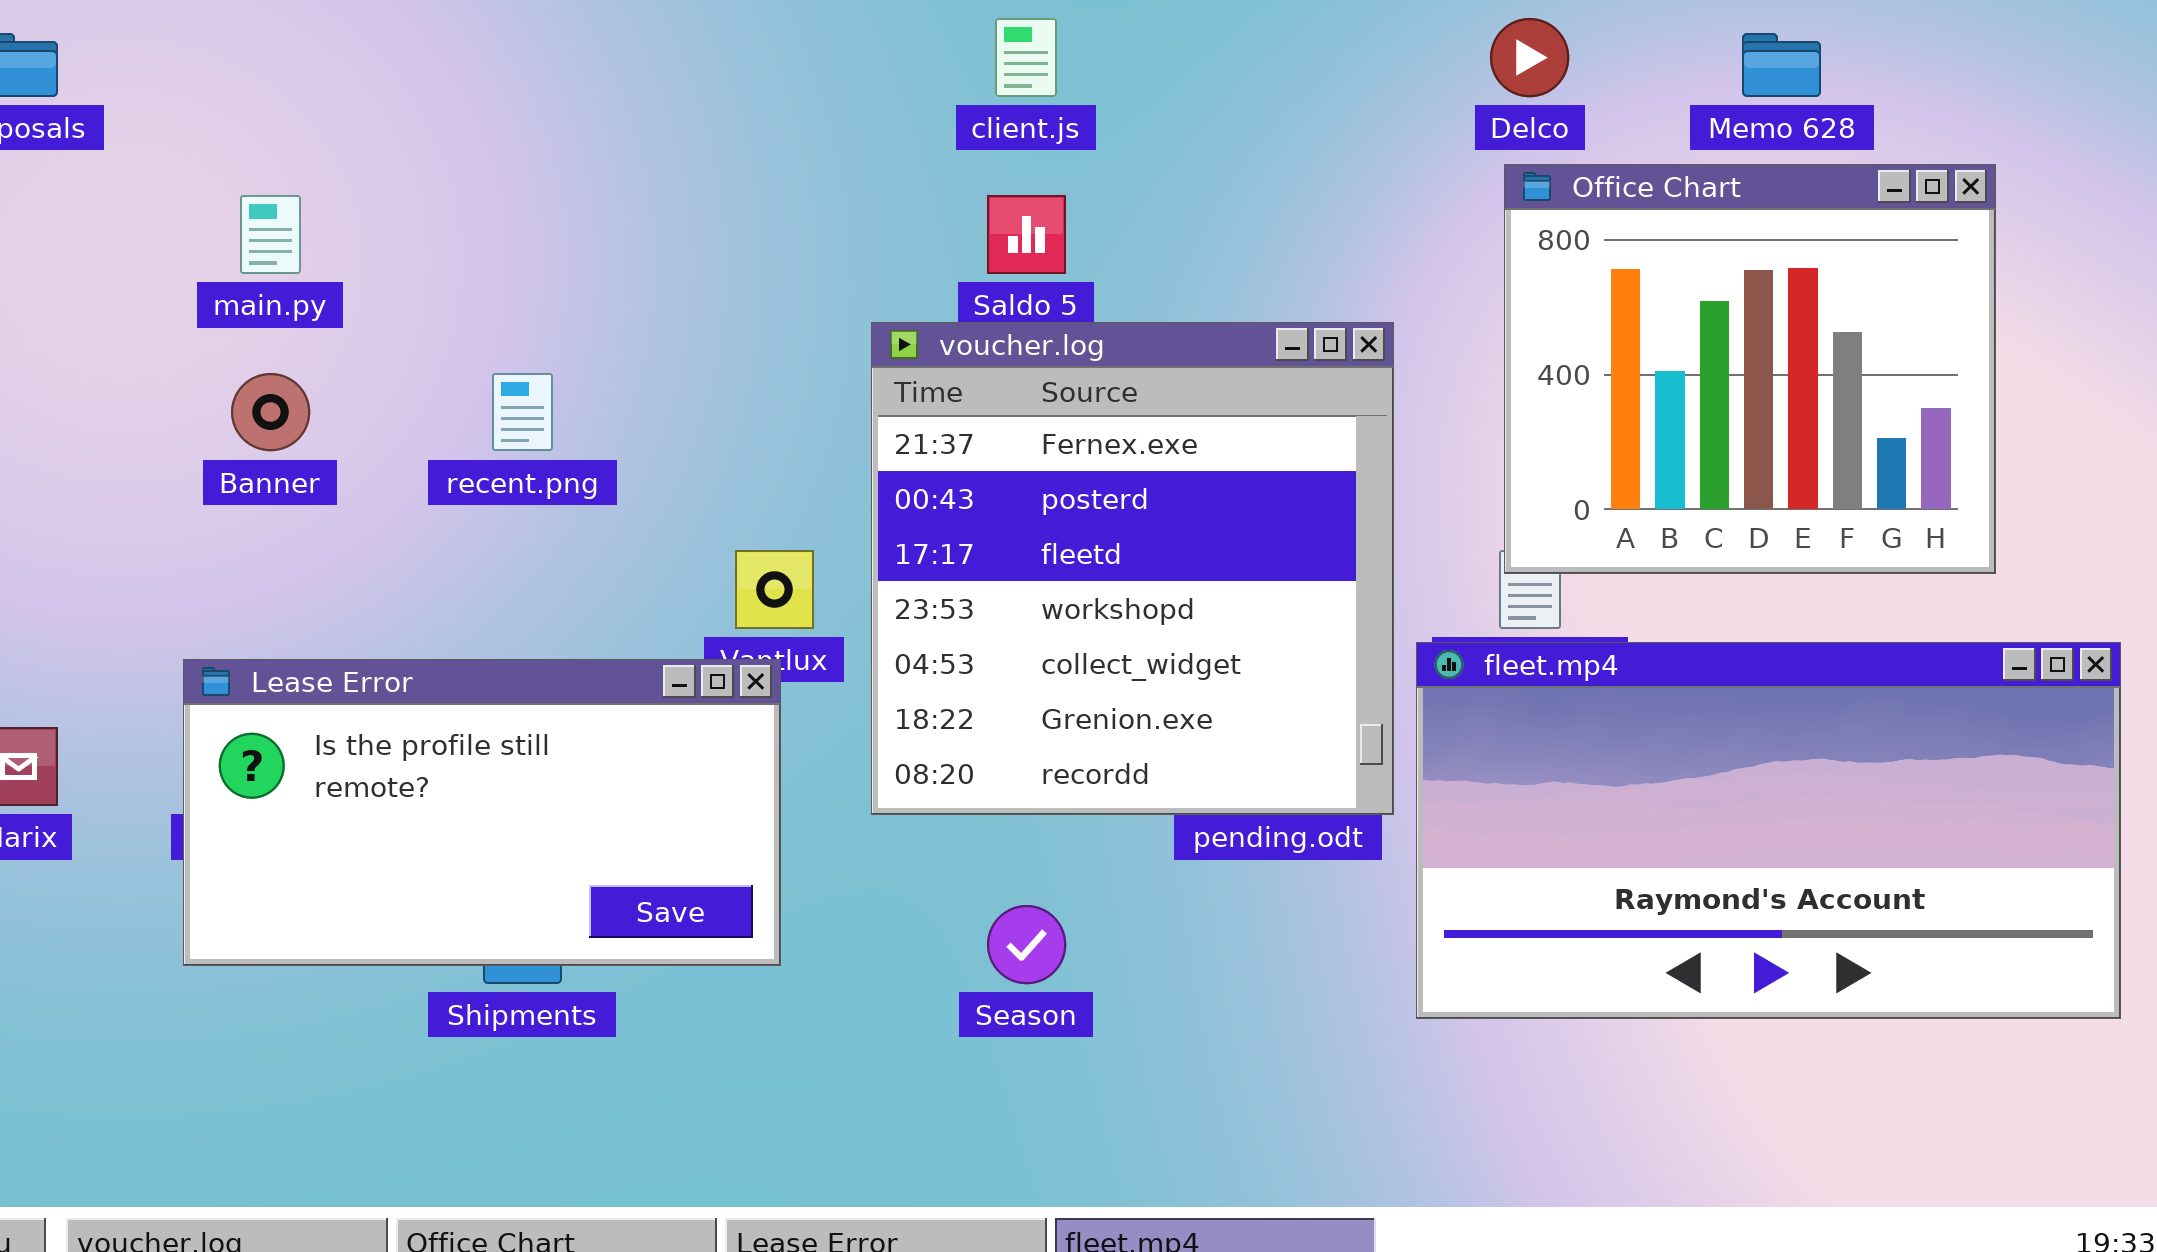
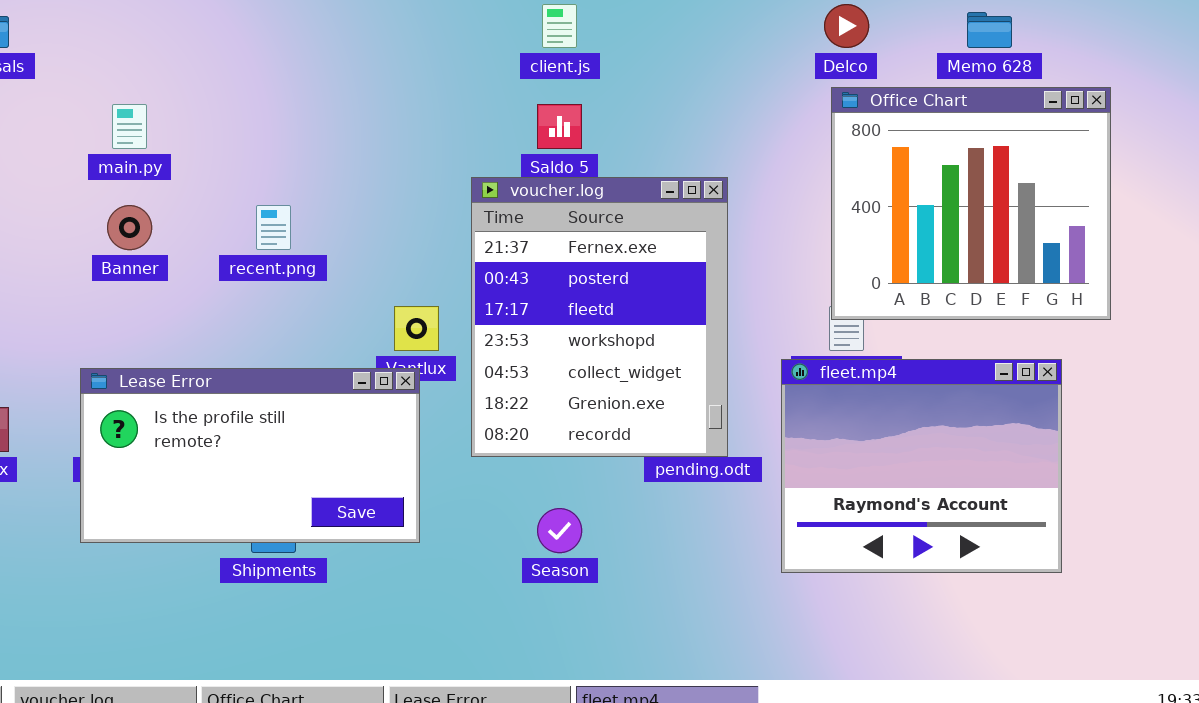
voucher.log: [871,322,1394,815] -> [471,177,728,457], resized
fleet.mp4: [1416,642,2121,1019] -> [781,359,1062,573], resized

